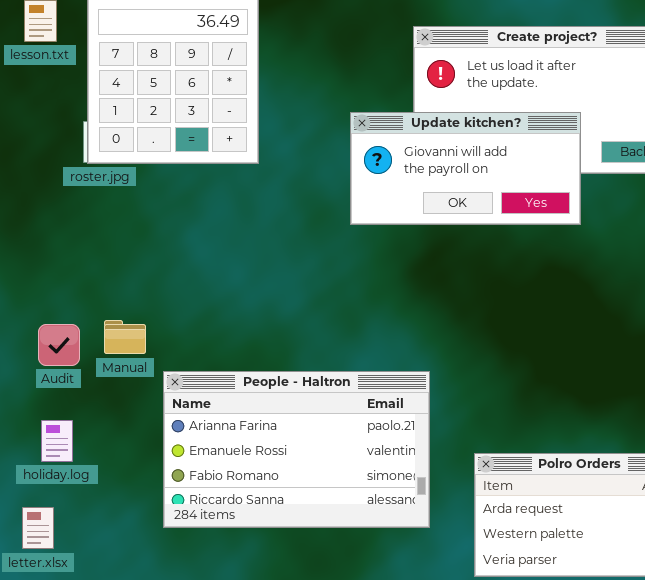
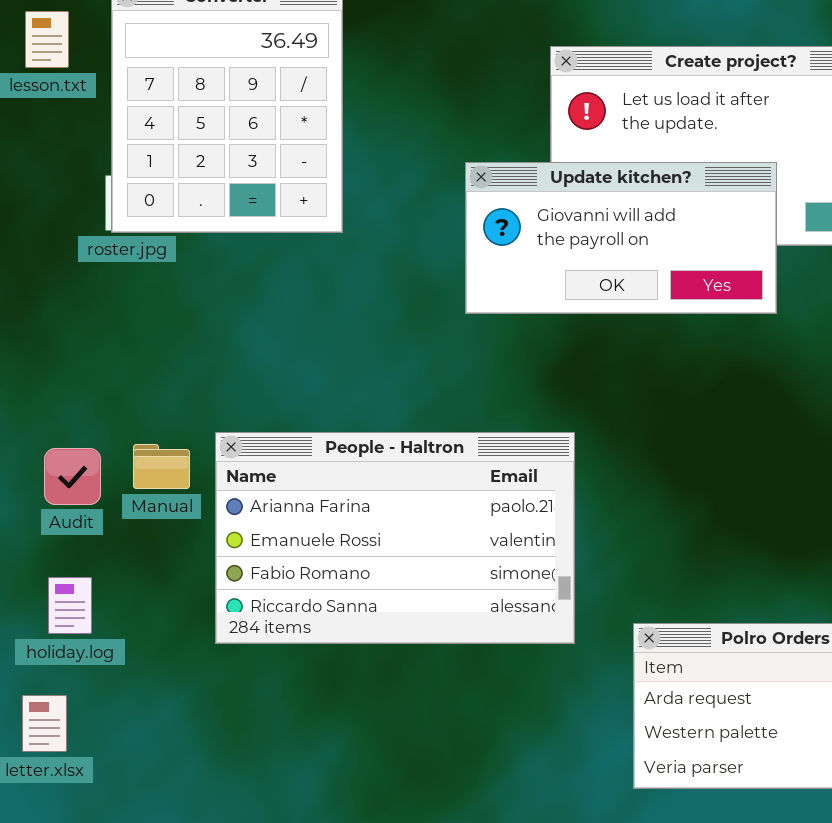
People - Haltron: [163,371,430,528] -> [215,432,575,644], moved

